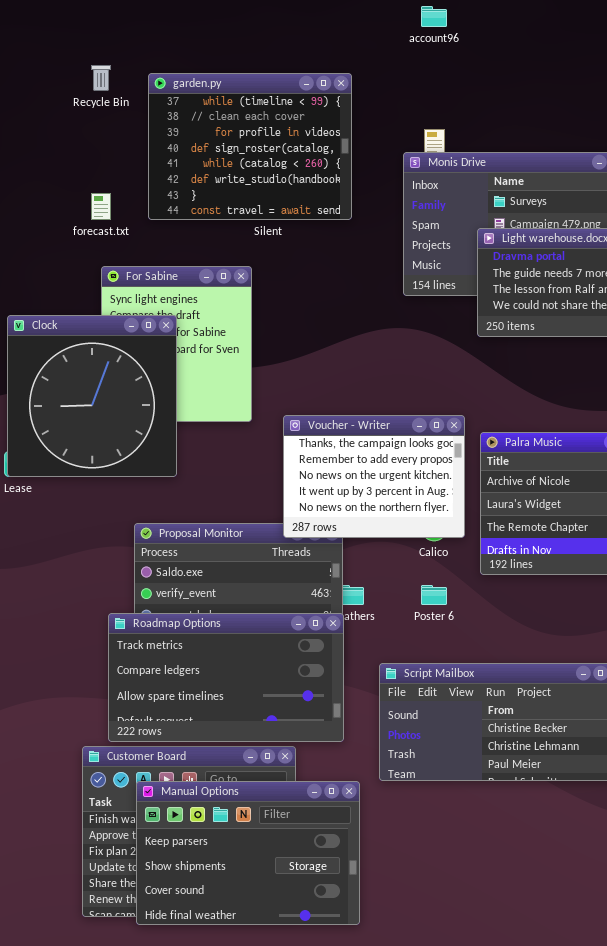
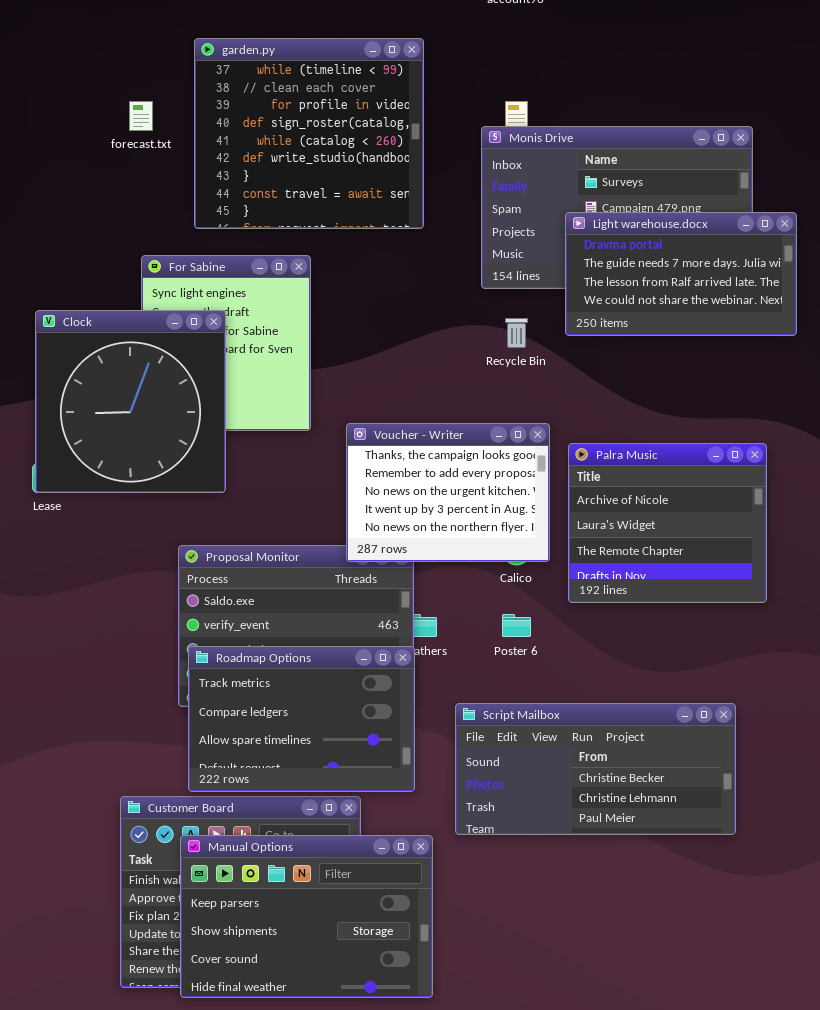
Recycle Bin: [91,65,111,91] -> [505,318,528,348], moved
garden.py: [148,73,352,220] -> [194,38,424,229], resized
forecast.txt: [91,193,111,220] -> [129,101,153,131], moved
Roadmap Options: [108,613,344,742] -> [188,646,415,792], resized

